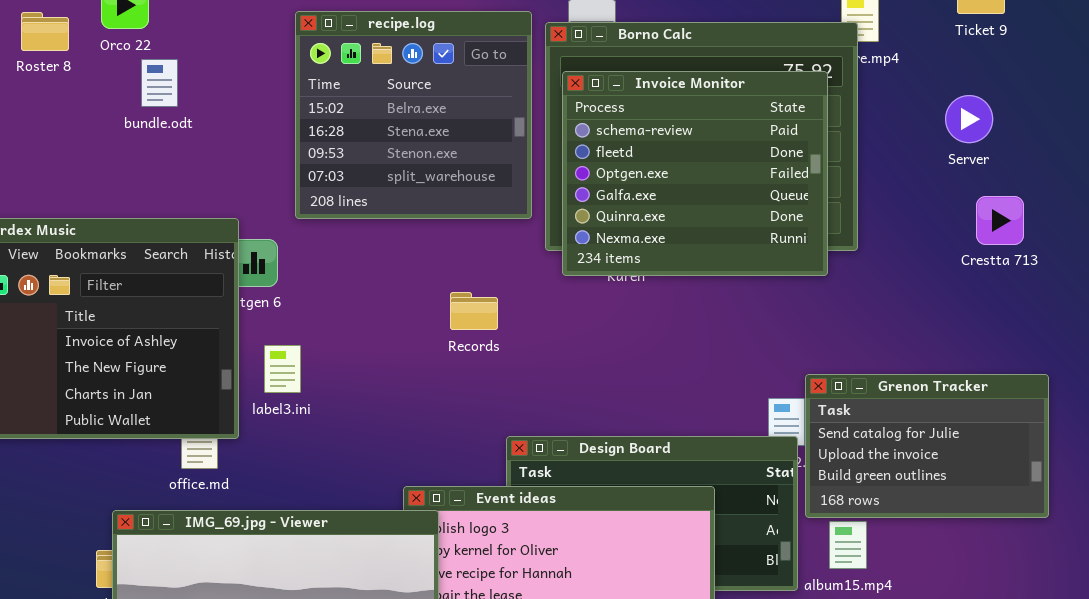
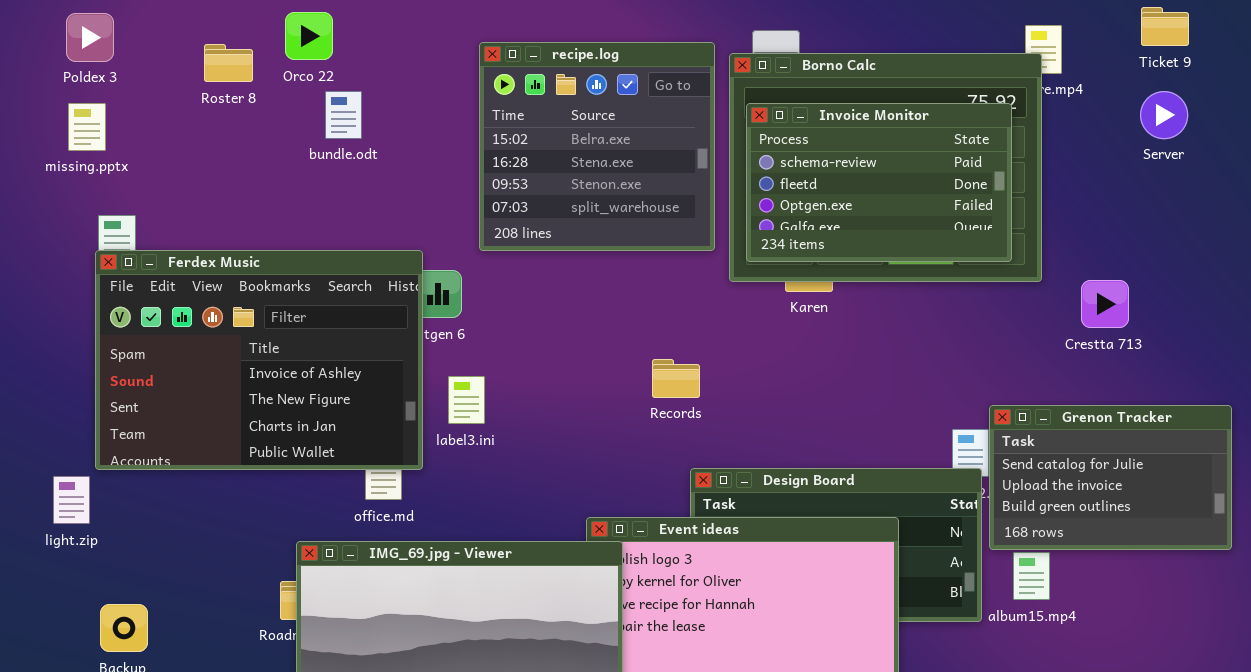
Invoice Monitor: [562,71,828,276] -> [746,103,1012,262], resized
Server: [945,95,993,143] -> [1140,91,1188,139], moved
Crestta 713: [976,196,1024,245] -> [1081,280,1129,328], moved
Records: [450,292,498,330] -> [652,359,700,398], moved

